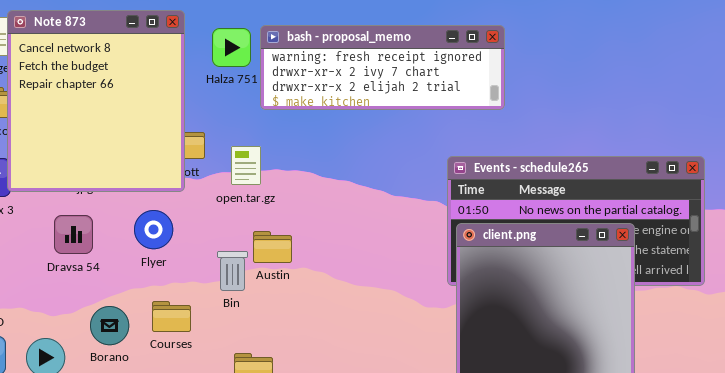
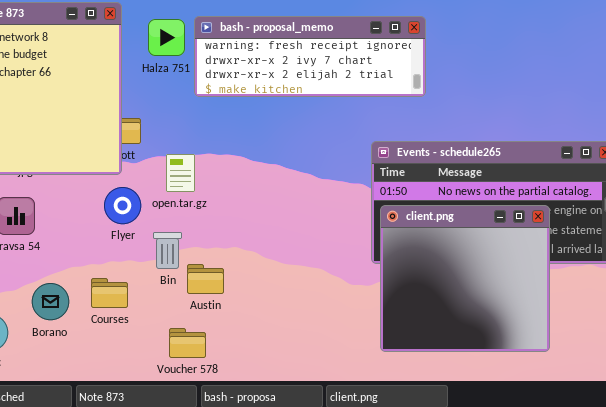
open.tar.gz: [231,146,261,185] -> [166,154,195,192], moved
Flyer: [134,210,173,249] -> [104,187,141,224], moved
Austin: [253,231,292,263] -> [187,264,224,294], moved

